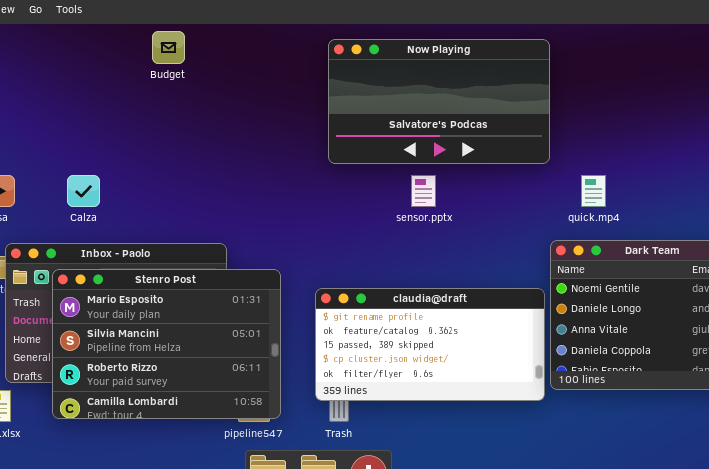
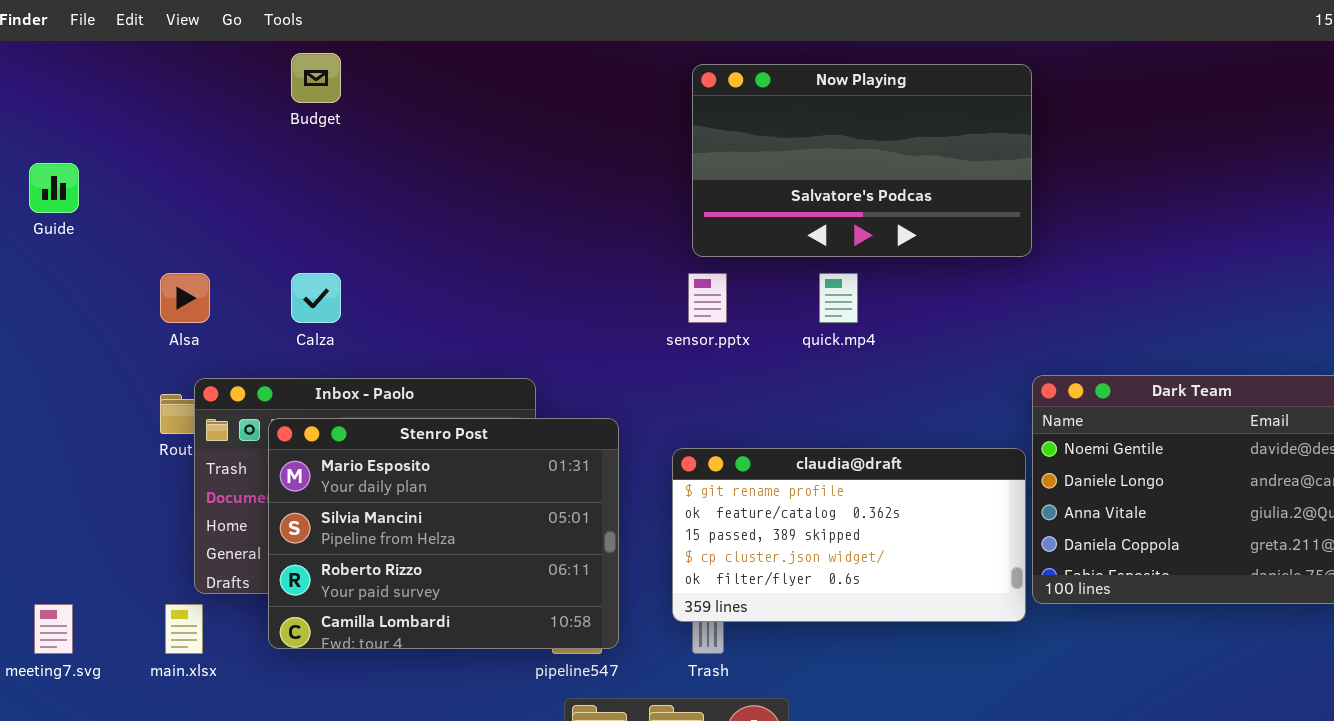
Budget: [152,31,185,64] -> [291,53,341,103], moved
sensor.pptx: [411,175,436,207] -> [688,273,727,323], moved
quick.mp4: [581,175,606,207] -> [819,273,858,323], moved

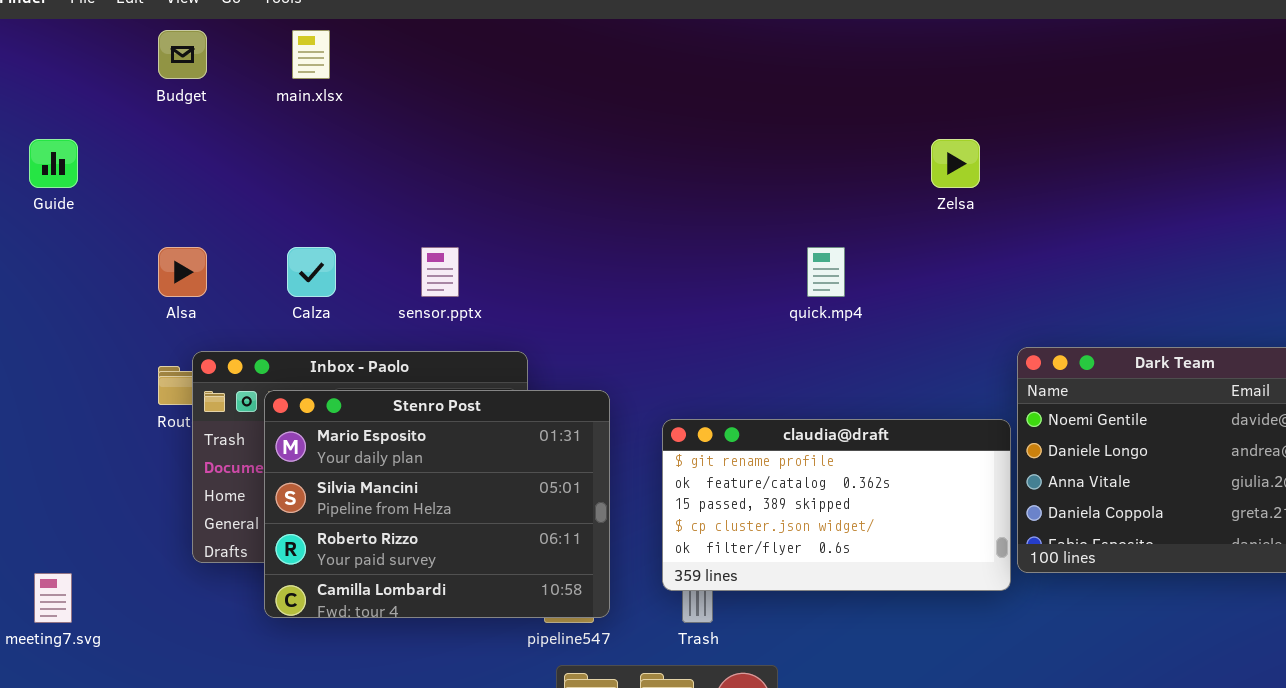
Budget: [291,53,341,103] -> [158,30,207,79], moved
Now Playing: [692,64,1032,257] -> none, closed
sensor.pptx: [688,273,727,323] -> [421,247,459,297], moved
main.xlsx: [165,604,203,654] -> [292,30,330,79], moved

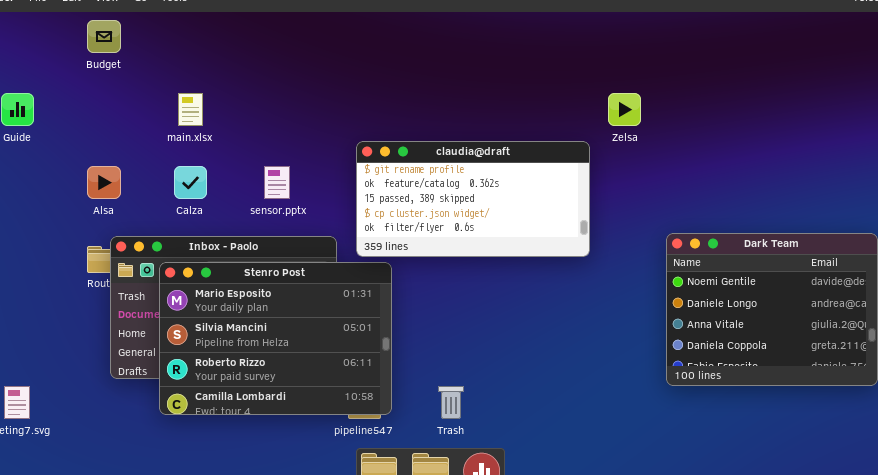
main.xlsx: [292,30,330,79] -> [178,93,203,126], moved
claudia@draft: [662,419,1011,591] -> [356,141,590,257], moved

